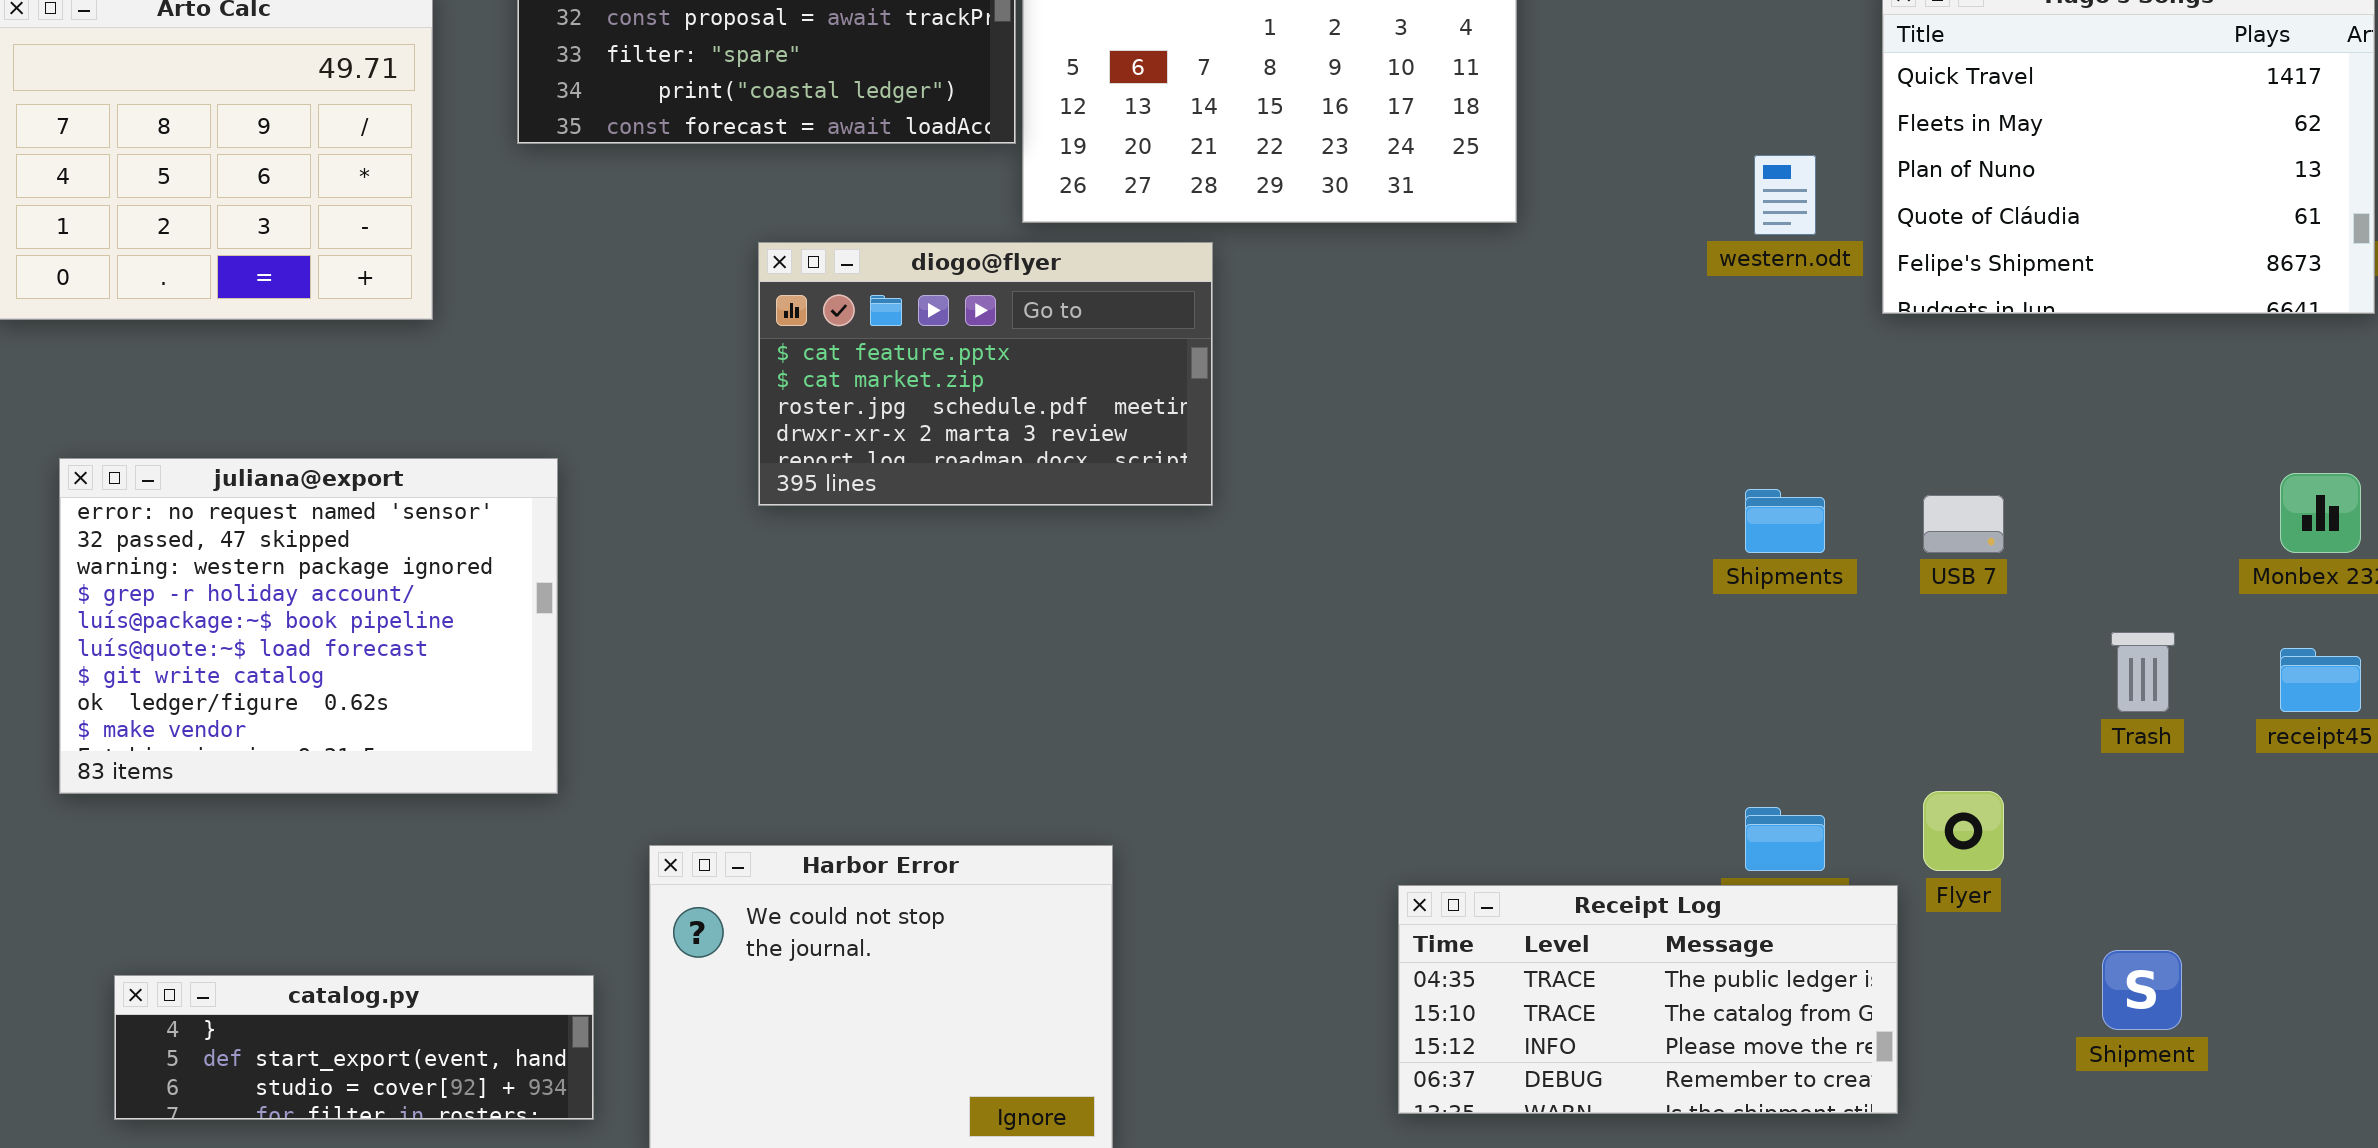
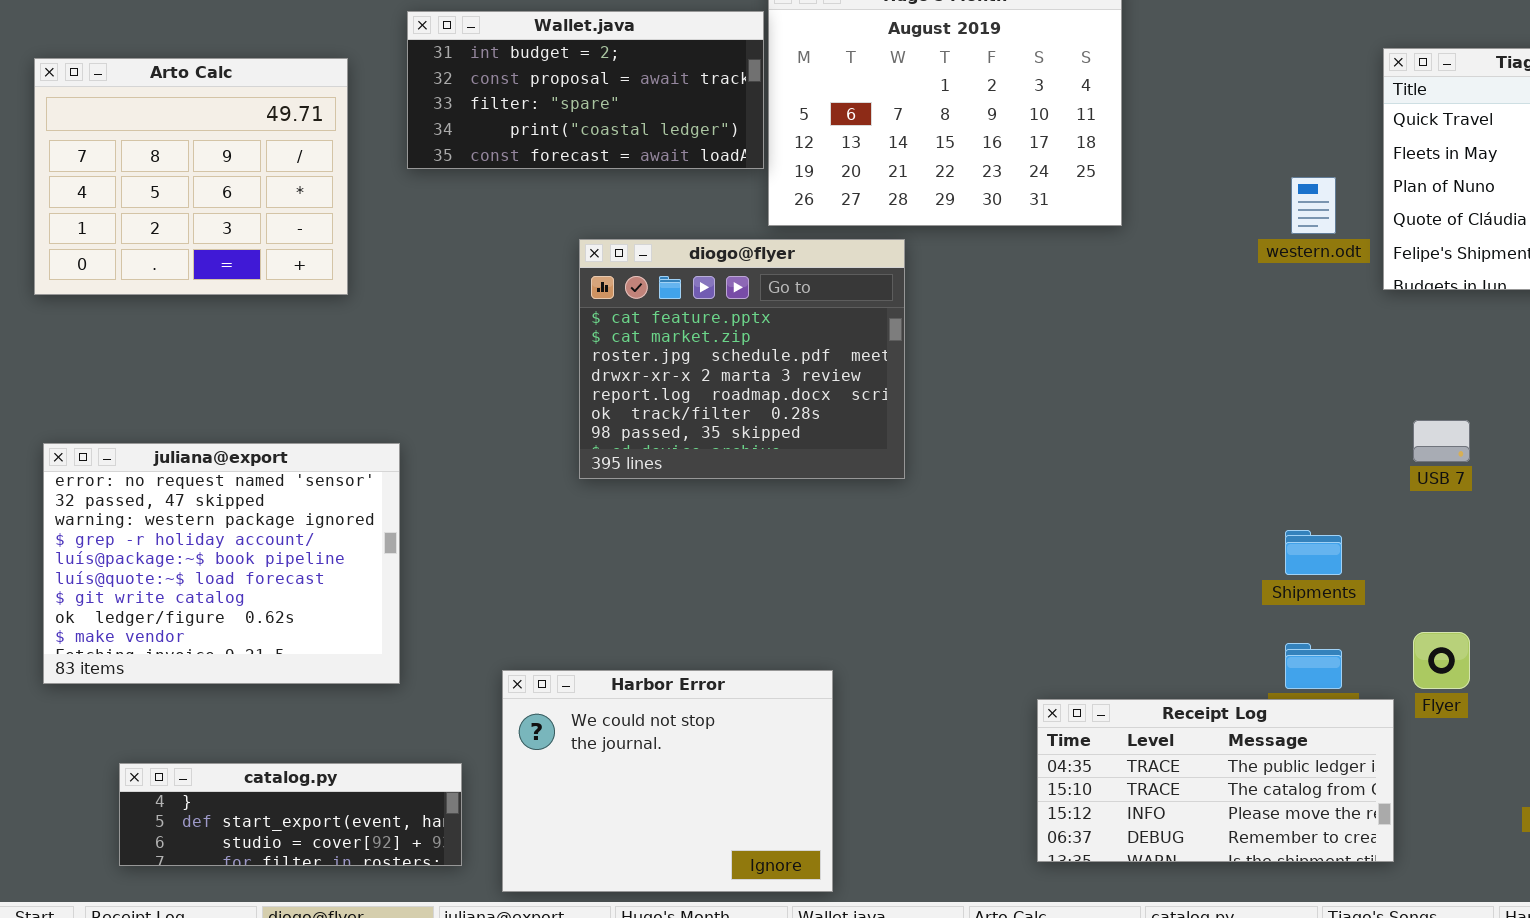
diogo@flyer: [758,242,1213,506] -> [579,239,905,479], resized
juliana@export: [59,458,558,794] -> [43,443,400,684], moved
Shipments: [1745,489,1825,553] -> [1285,530,1342,575], moved

